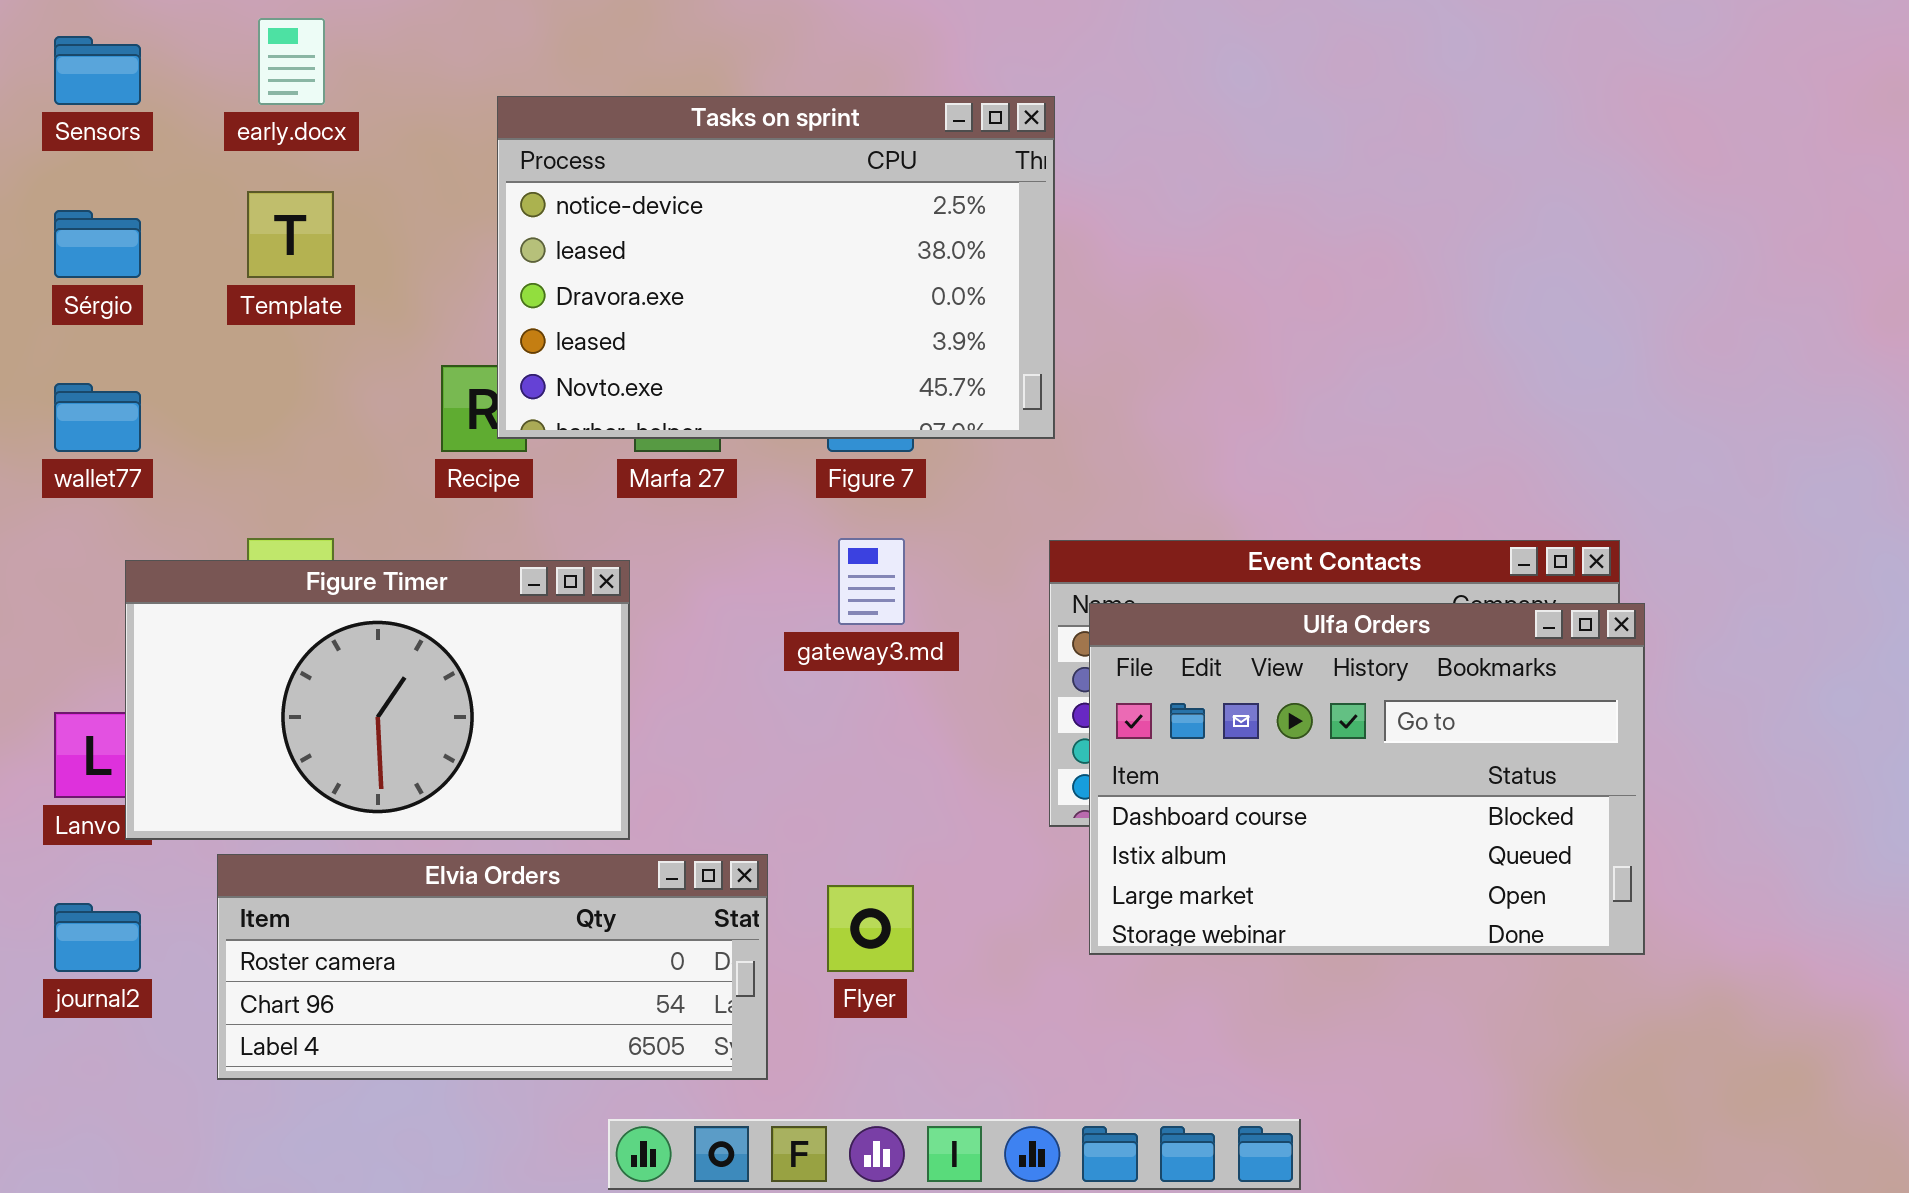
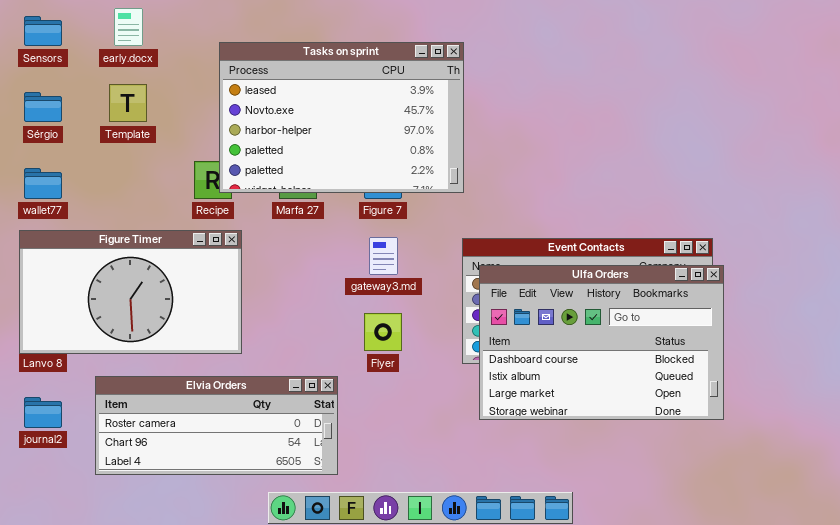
Tasks on sprint: [497,96,1055,439] -> [219,42,464,193], scrolled down 3 rows
Figure Timer: [125,560,630,840] -> [19,230,242,354], moved
Flyer: [827,885,914,972] -> [364,313,402,351], moved

